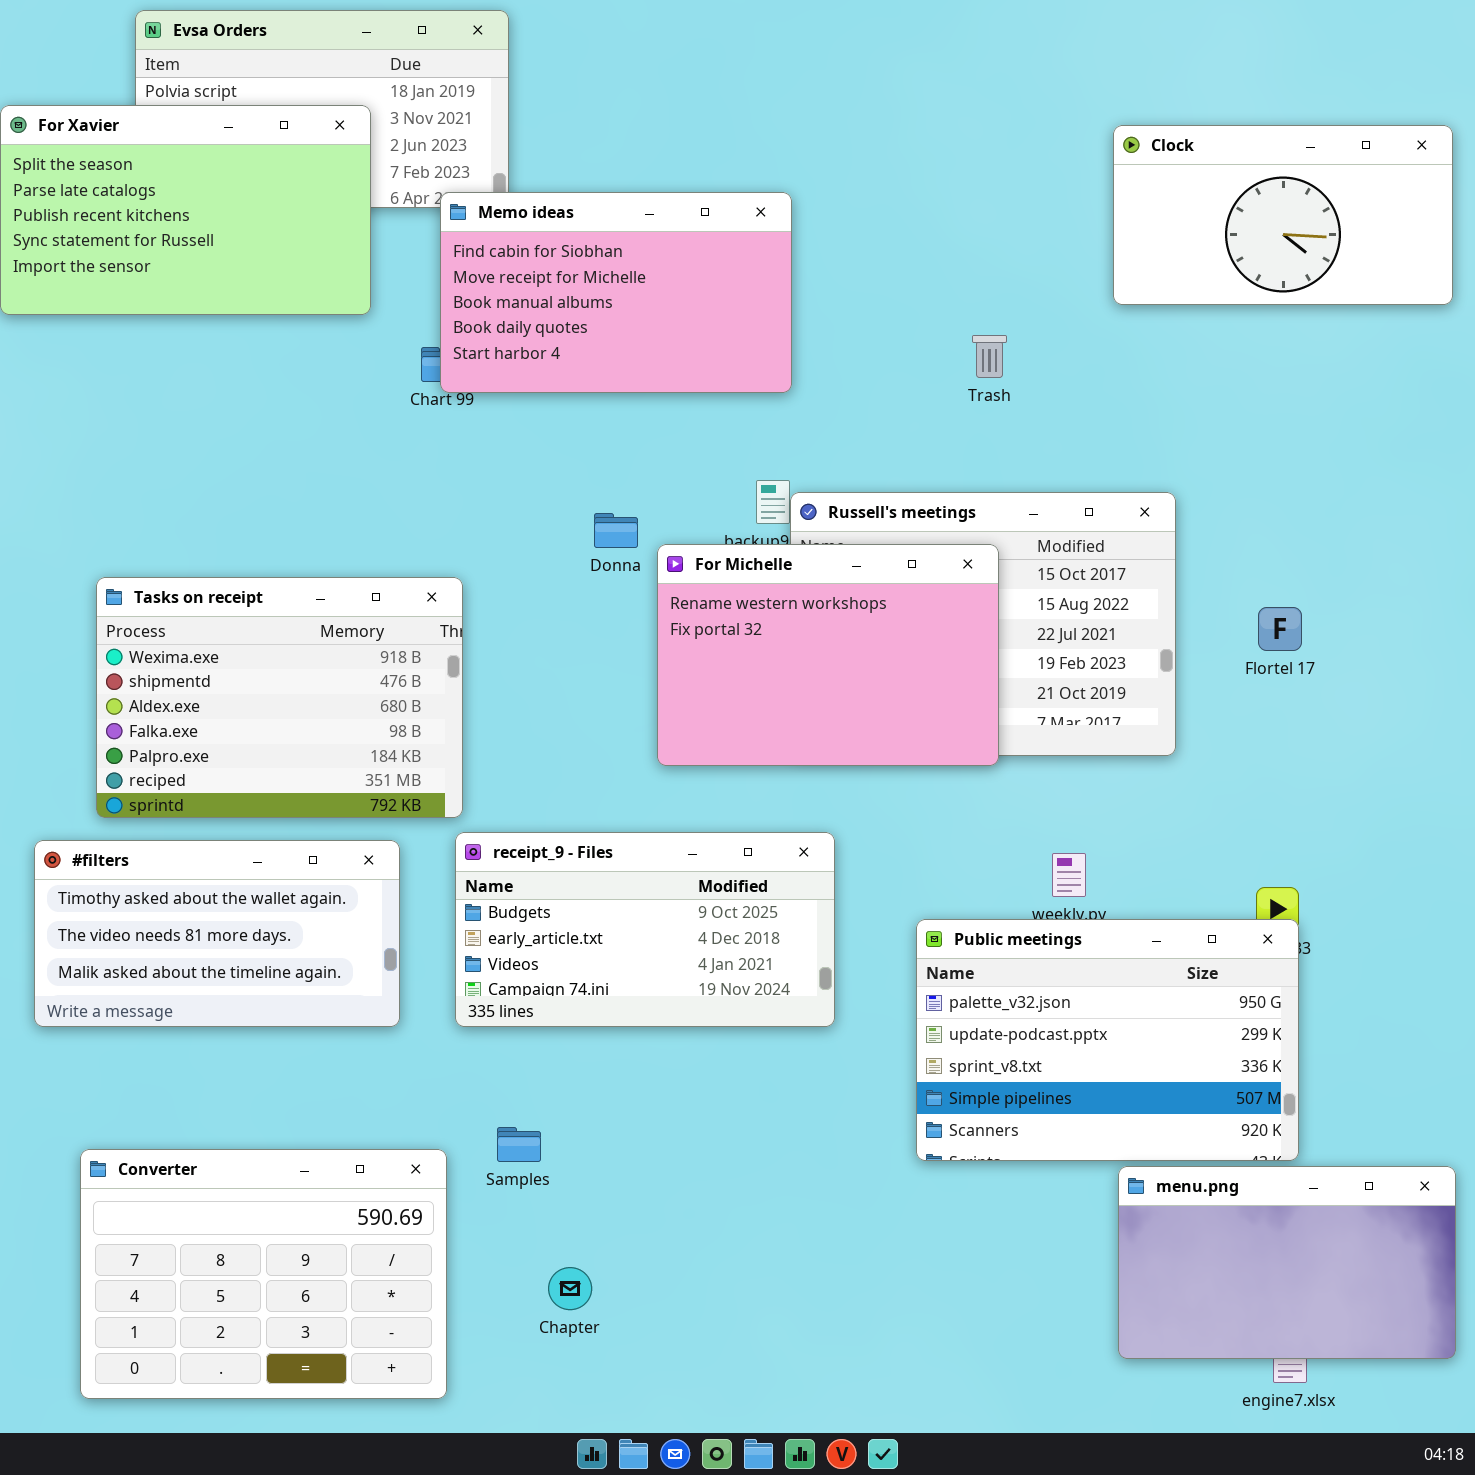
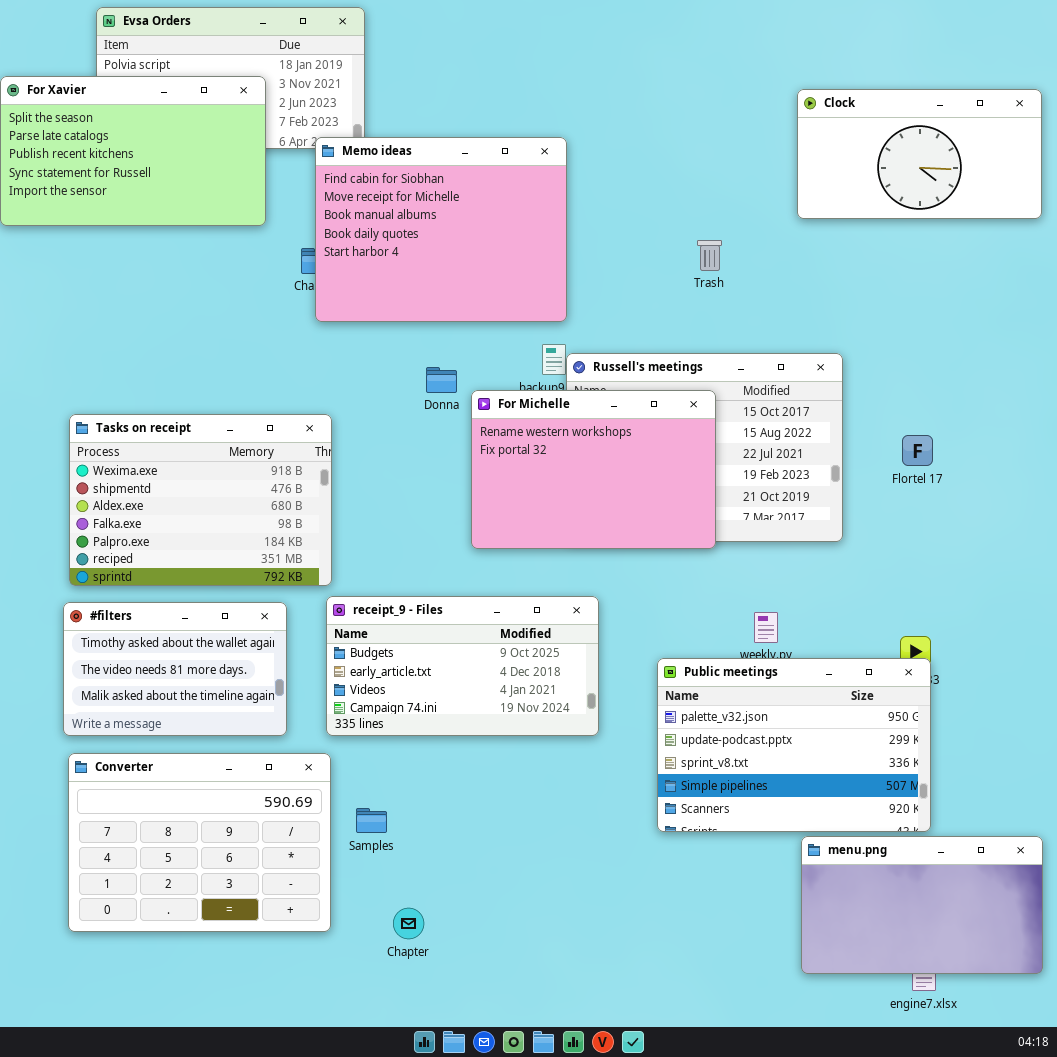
Memo ideas: [440,192,792,393] -> [315,137,567,322], resized
#filters: [34,840,400,1027] -> [63,602,287,736], resized
Converter: [80,1149,447,1399] -> [68,753,331,932], moved

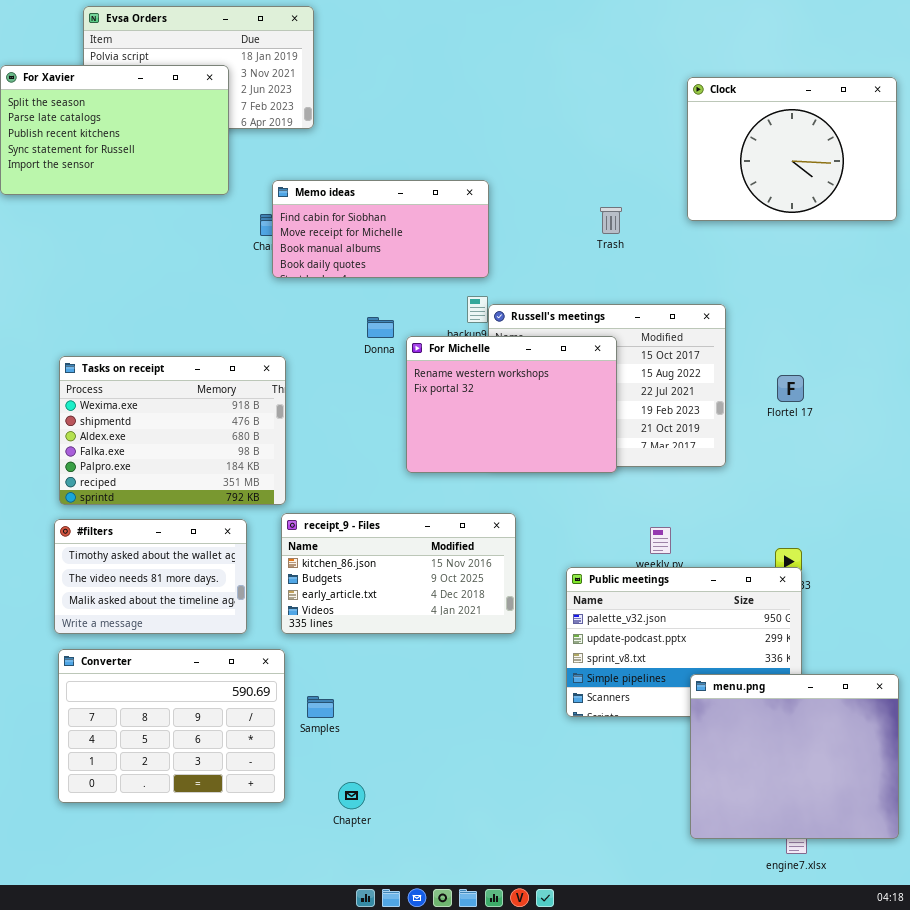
Clock: [797,89,1042,219] -> [687,77,897,221], resized
Memo ideas: [315,137,567,322] -> [272,180,489,278], resized
receipt_9 - Files: [326,596,599,736] -> [281,513,516,634], scrolled up 1 row
menu.png: [801,836,1043,974] -> [690,674,899,839], resized

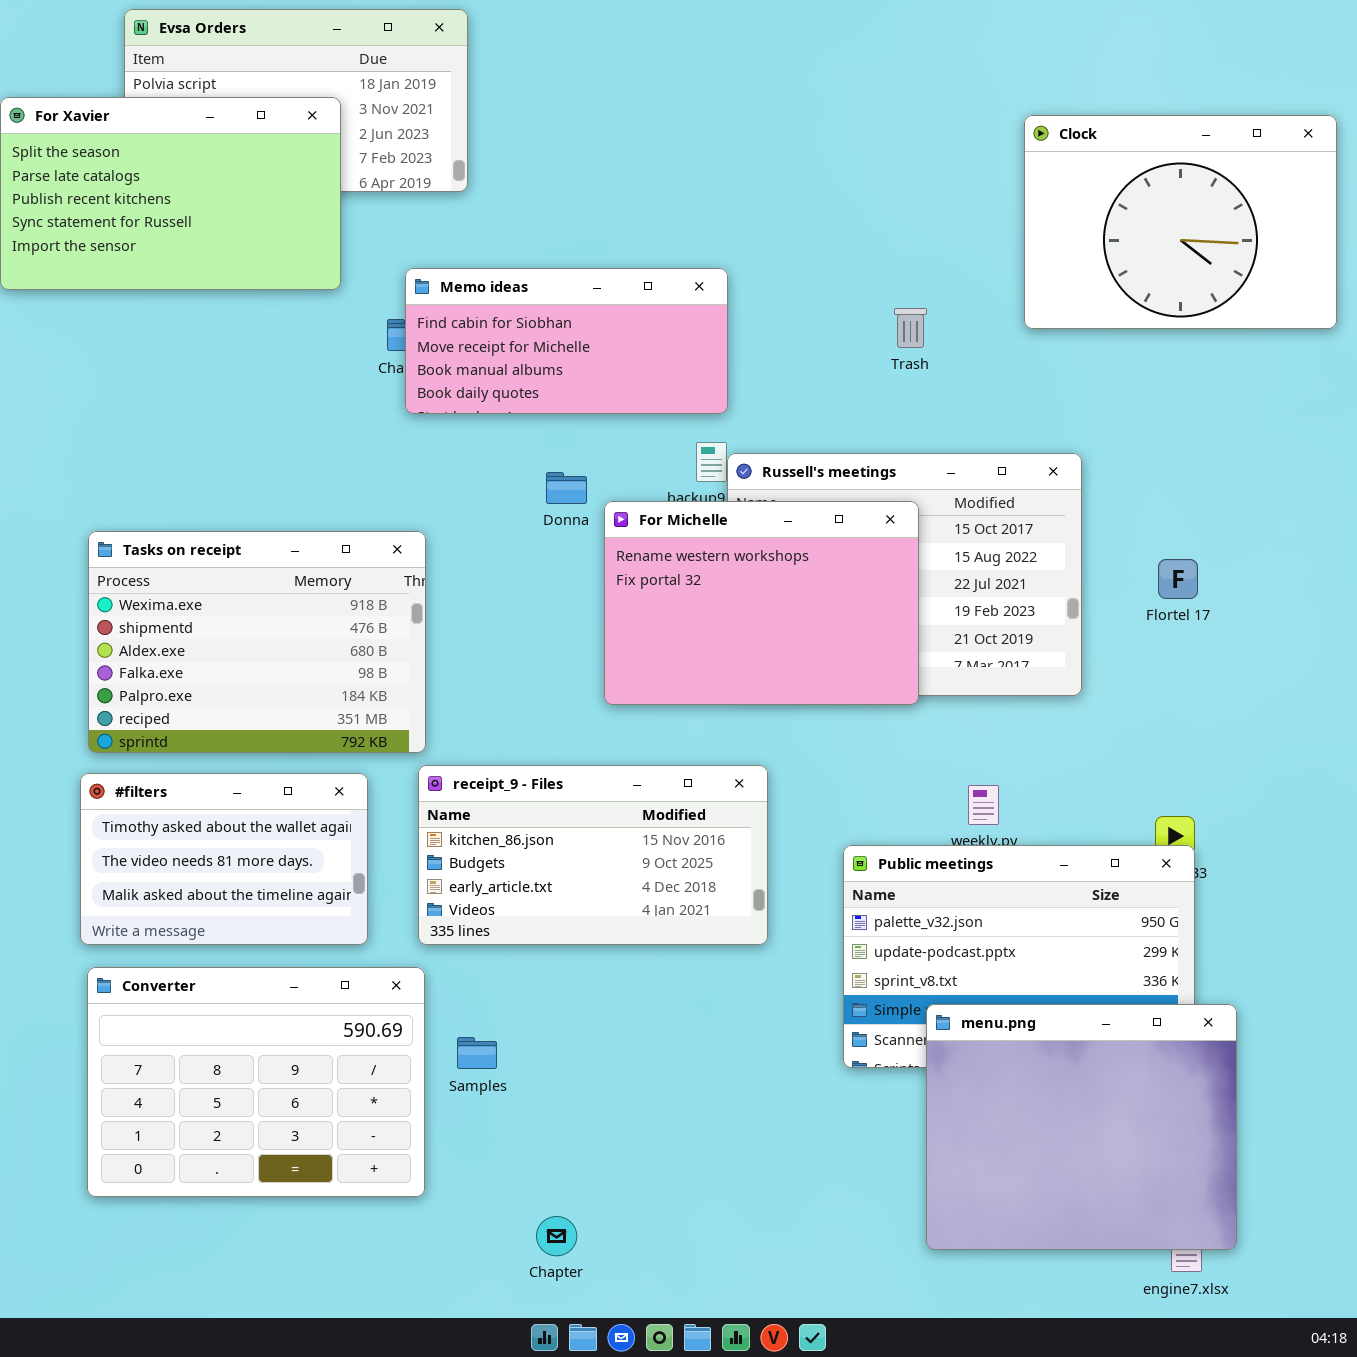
menu.png: [690,674,899,839] -> [926,1004,1237,1250], moved
Chapter: [338,782,365,809] -> [536,1216,577,1256], moved

